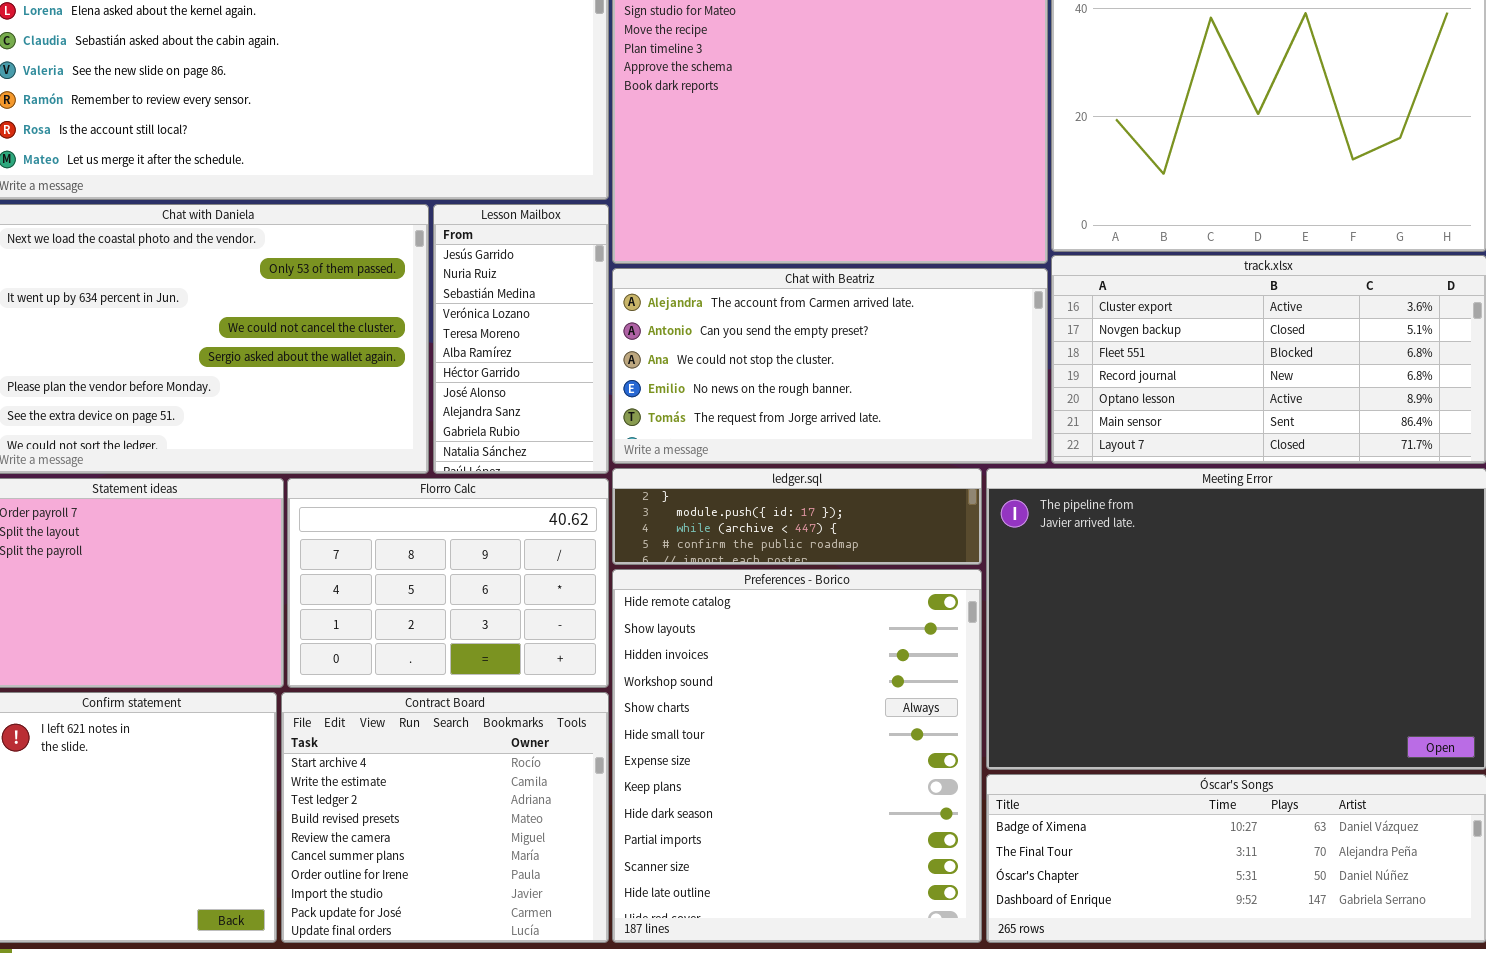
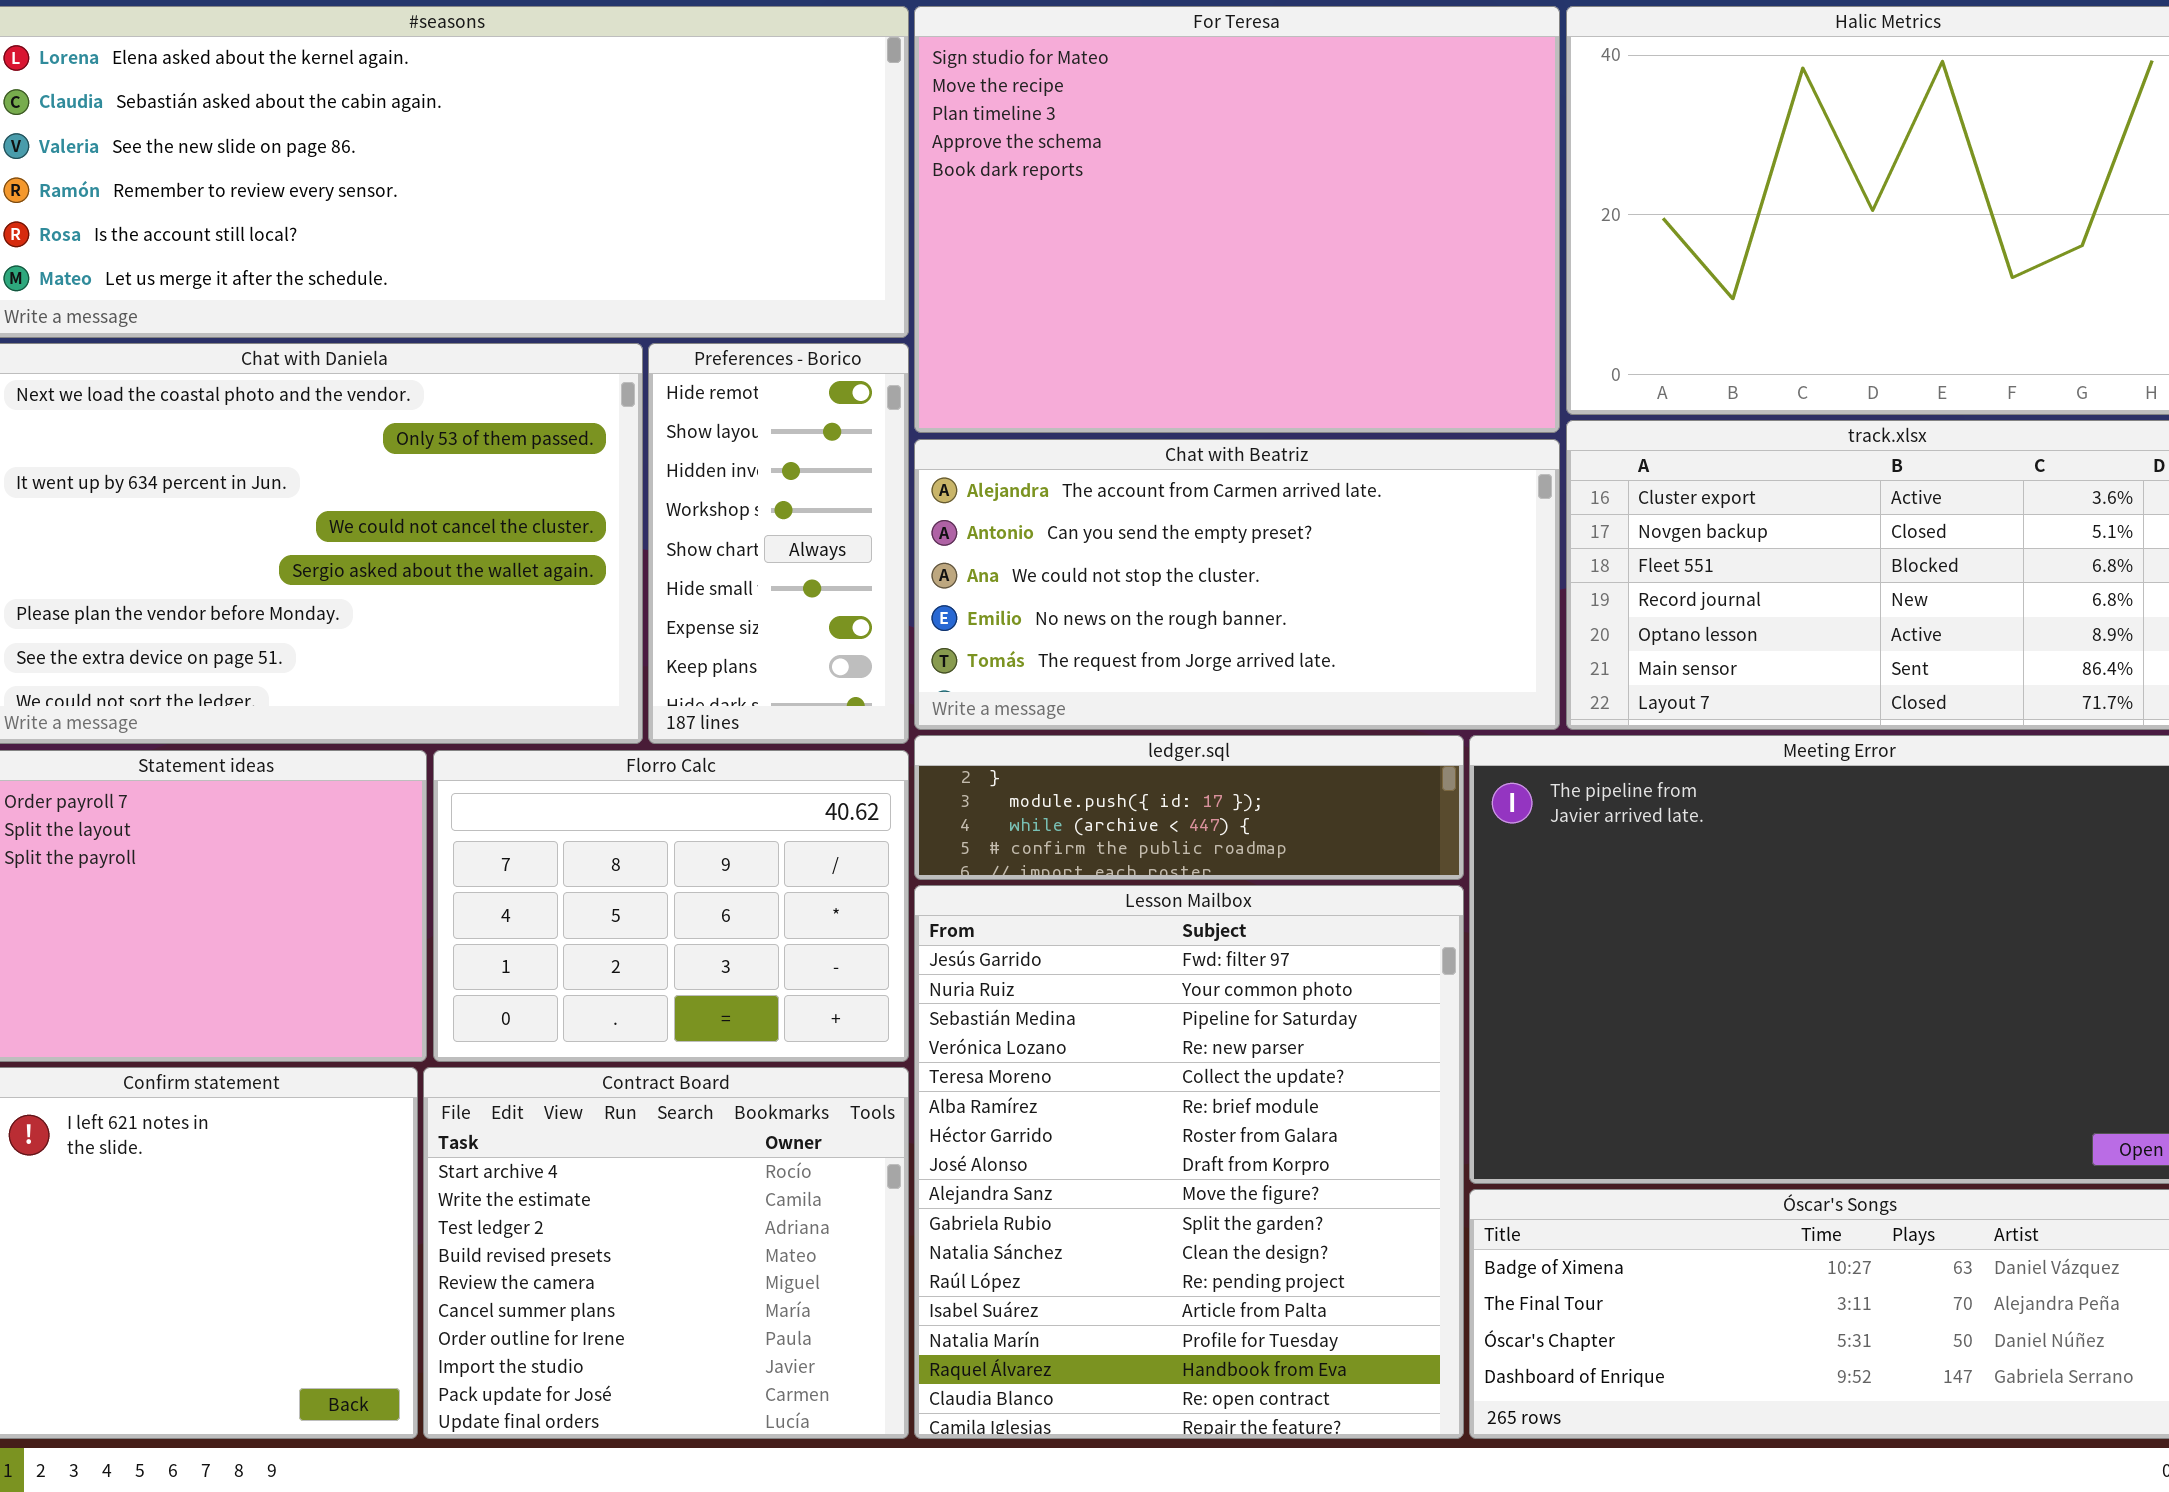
Lesson Mailbox: [433,204,609,474] -> [914,885,1464,1439], moved, resized
Preferences - Borico: [612,569,982,943] -> [648,343,909,744], moved, resized

